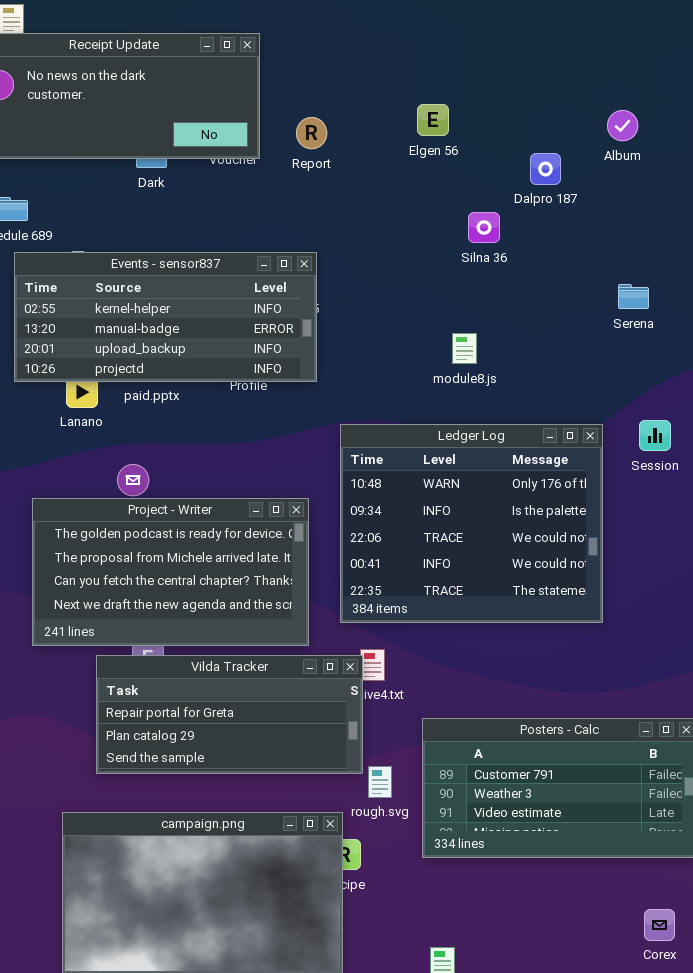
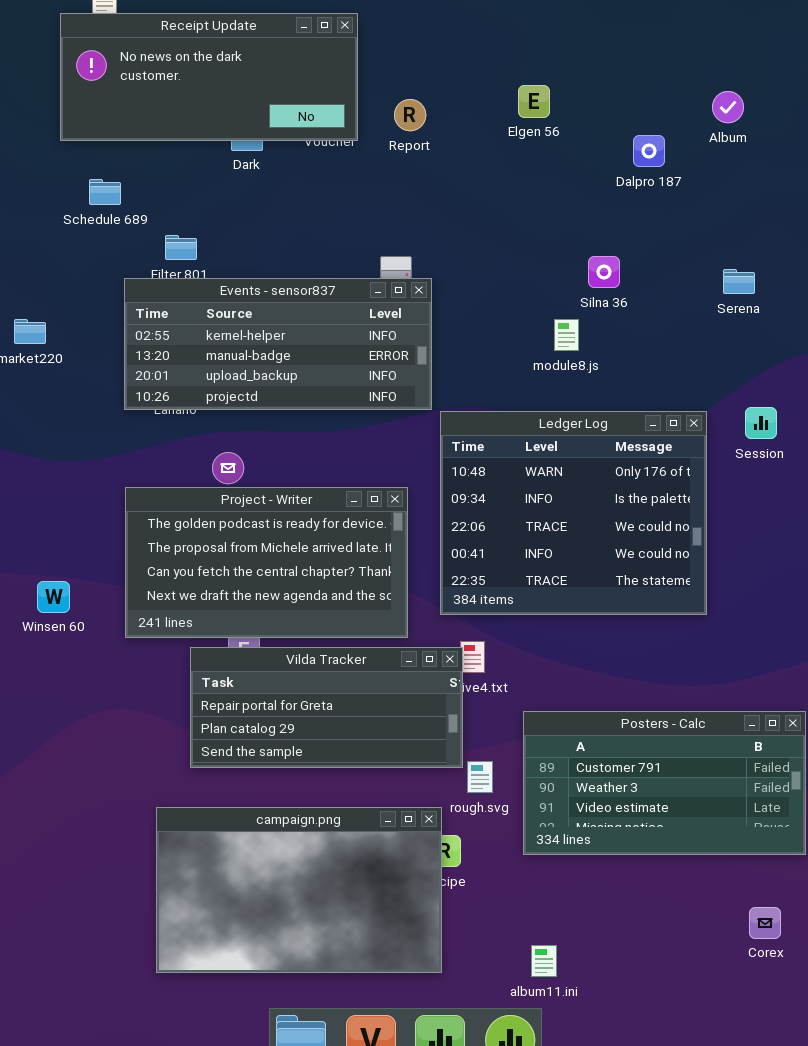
Silna 36: [468,212,500,243] -> [588,256,620,288], moved
Events - sensor837: [14,252,317,382] -> [124,278,432,410], moved

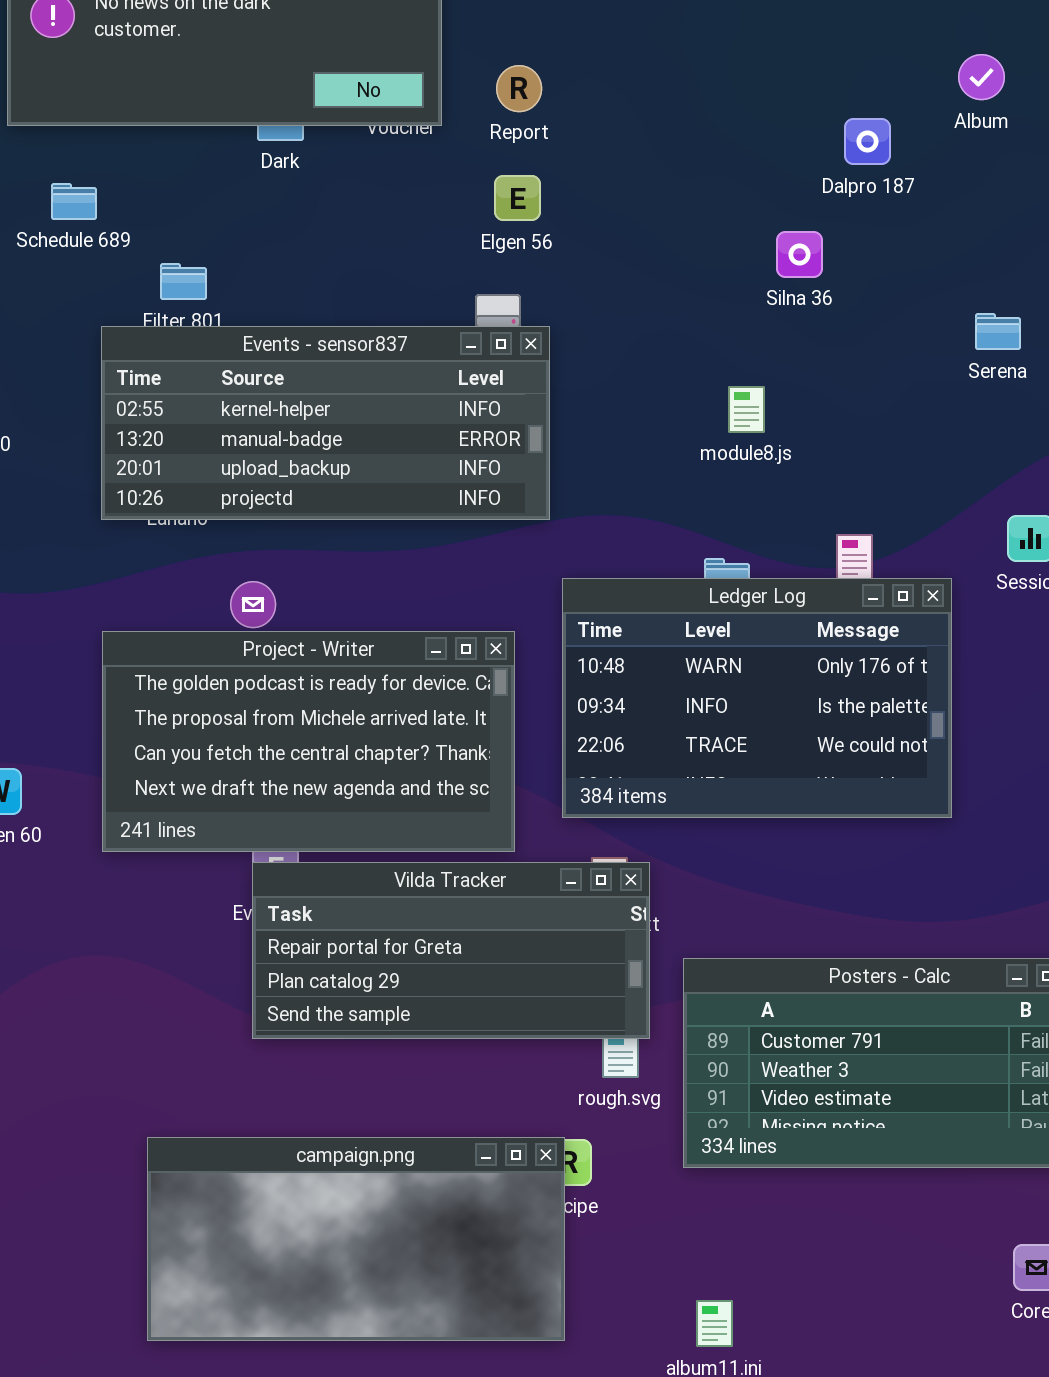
Elgen 56: [518,85,550,118] -> [494,175,541,221], moved
Silna 36: [588,256,620,288] -> [776,231,823,278], moved
Ledger Log: [440,411,707,615] -> [562,578,952,818], resized
Vilda Tracker: [190,647,463,768] -> [252,862,650,1039], moved
campaign.png: [156,807,442,973] -> [147,1137,565,1341], resized

